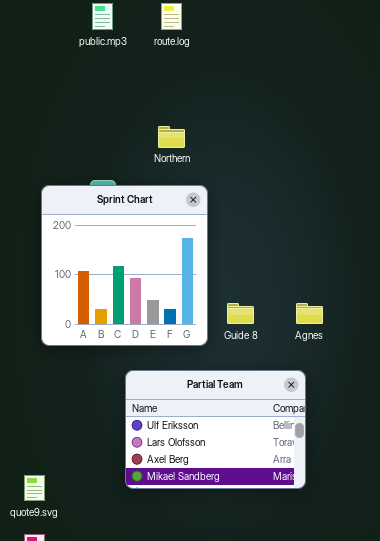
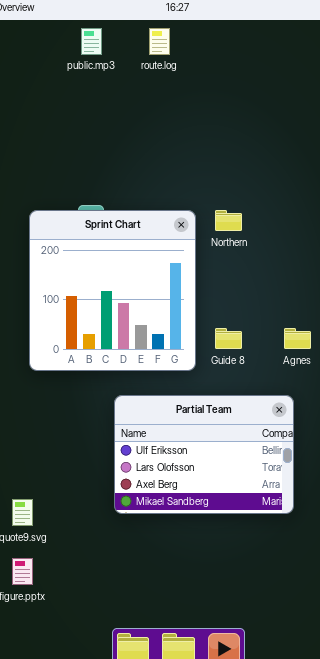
Northern: [158,126,185,148] -> [215,210,242,231], moved

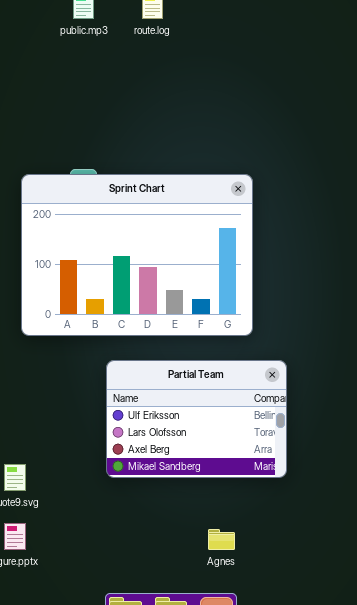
Sprint Chart: [29,210,196,371] -> [21,174,253,336], resized
Agnes: [284,328,311,349] -> [208,529,235,550], moved

